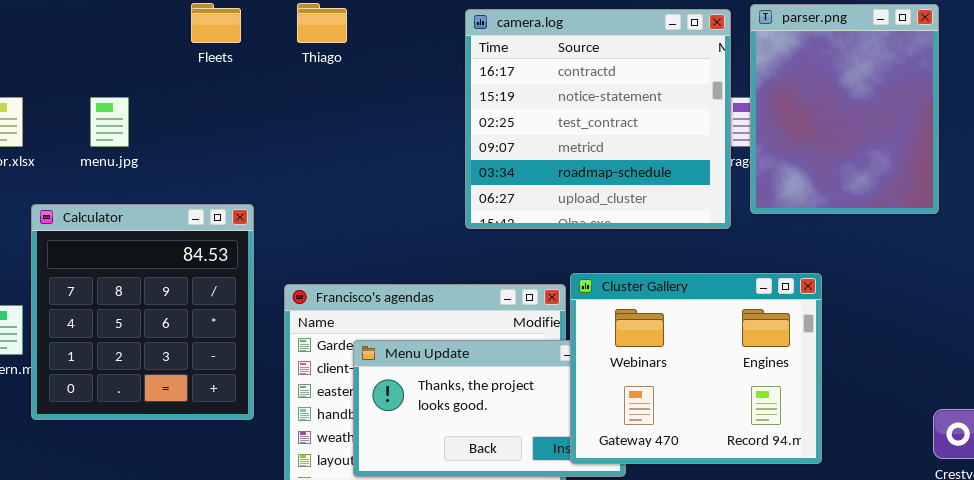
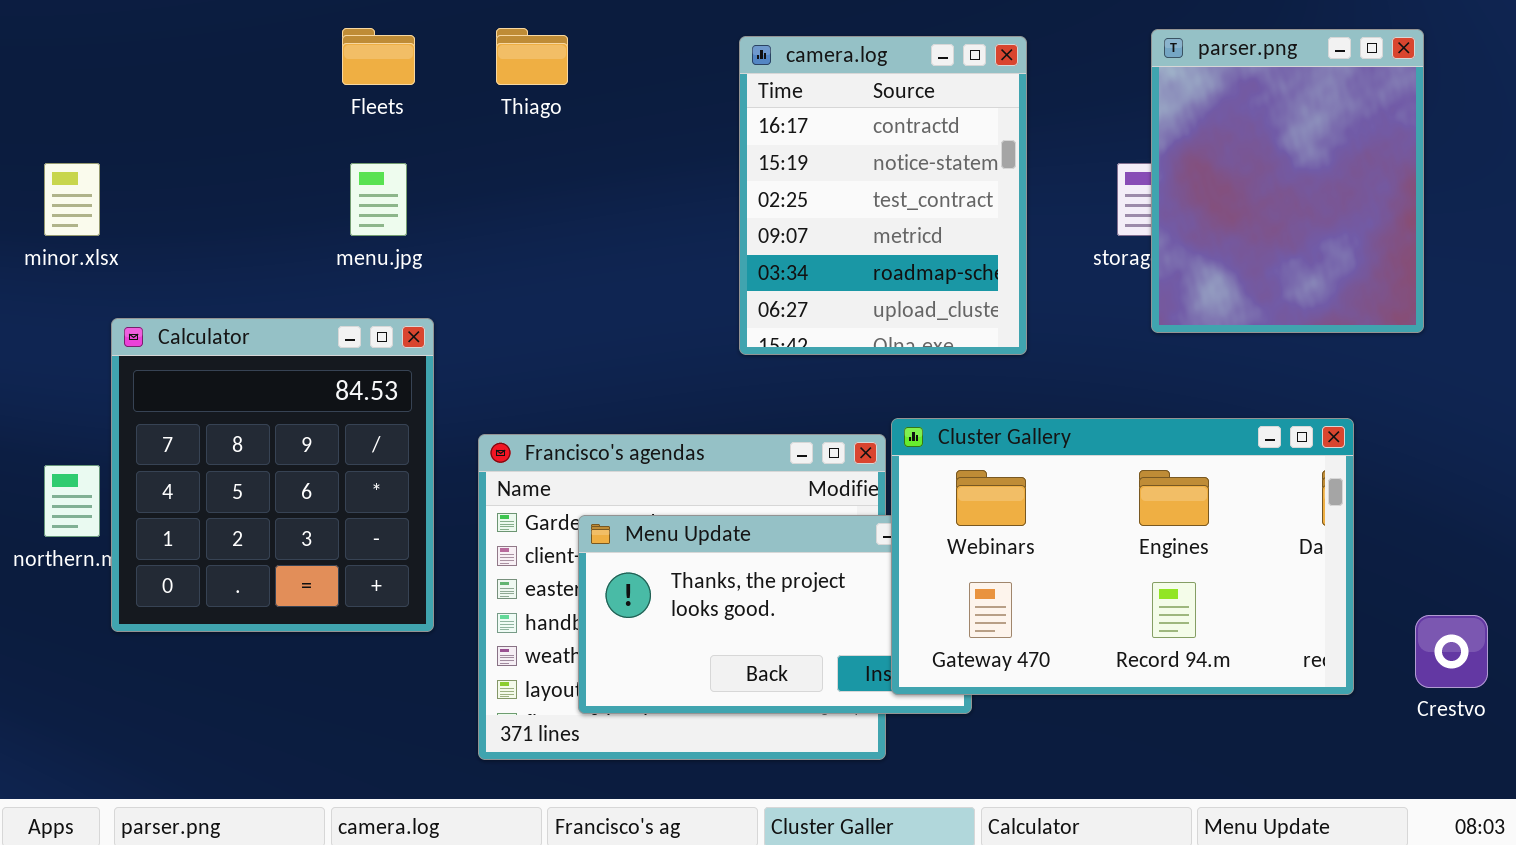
camera.log: [465,9,731,229] -> [739,36,1027,355], resized
menu.jpg: [90,97,129,147] -> [350,163,407,236], moved
Cluster Gallery: [570,273,822,464] -> [891,418,1354,695], resized

